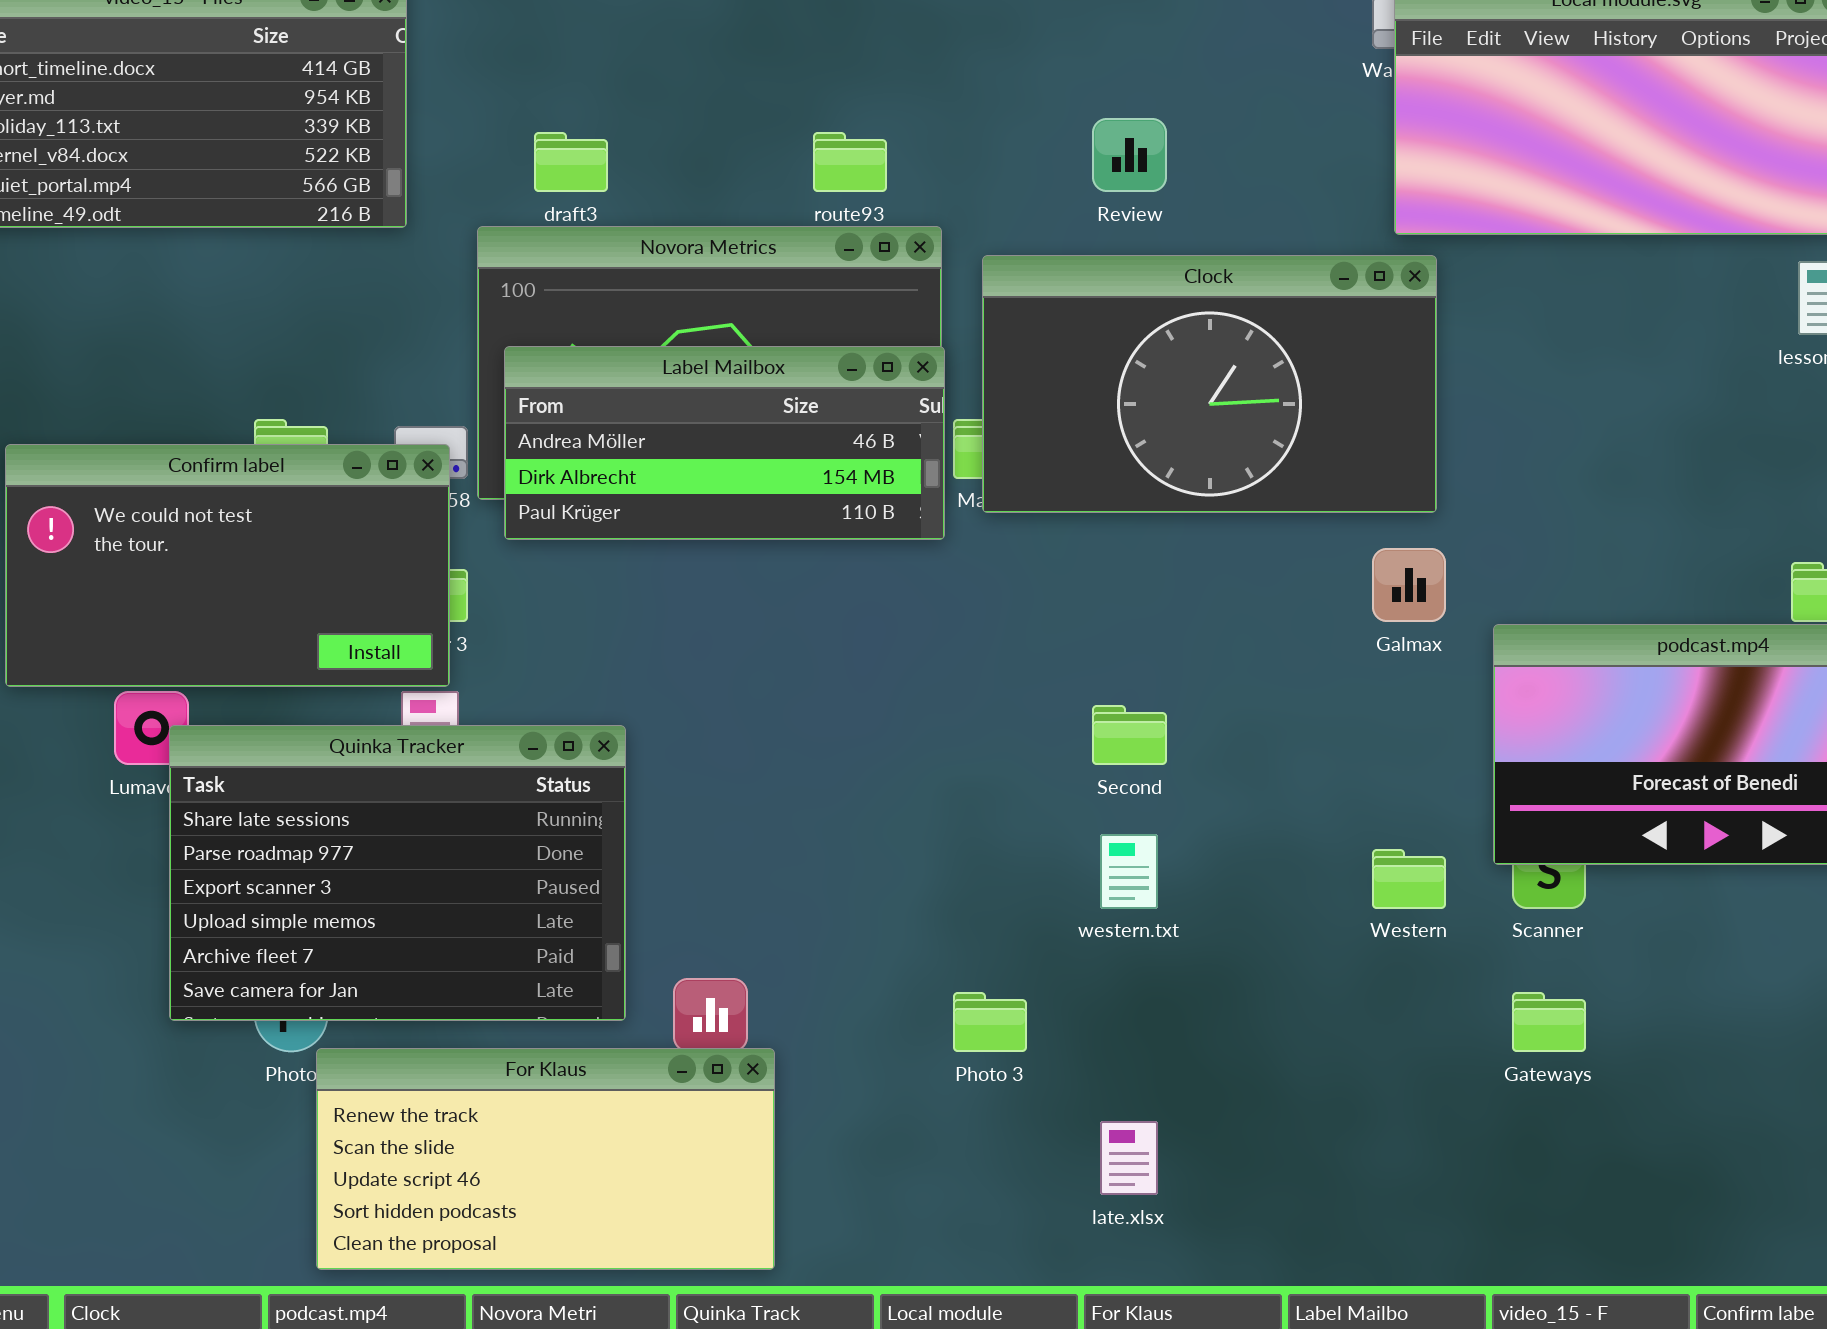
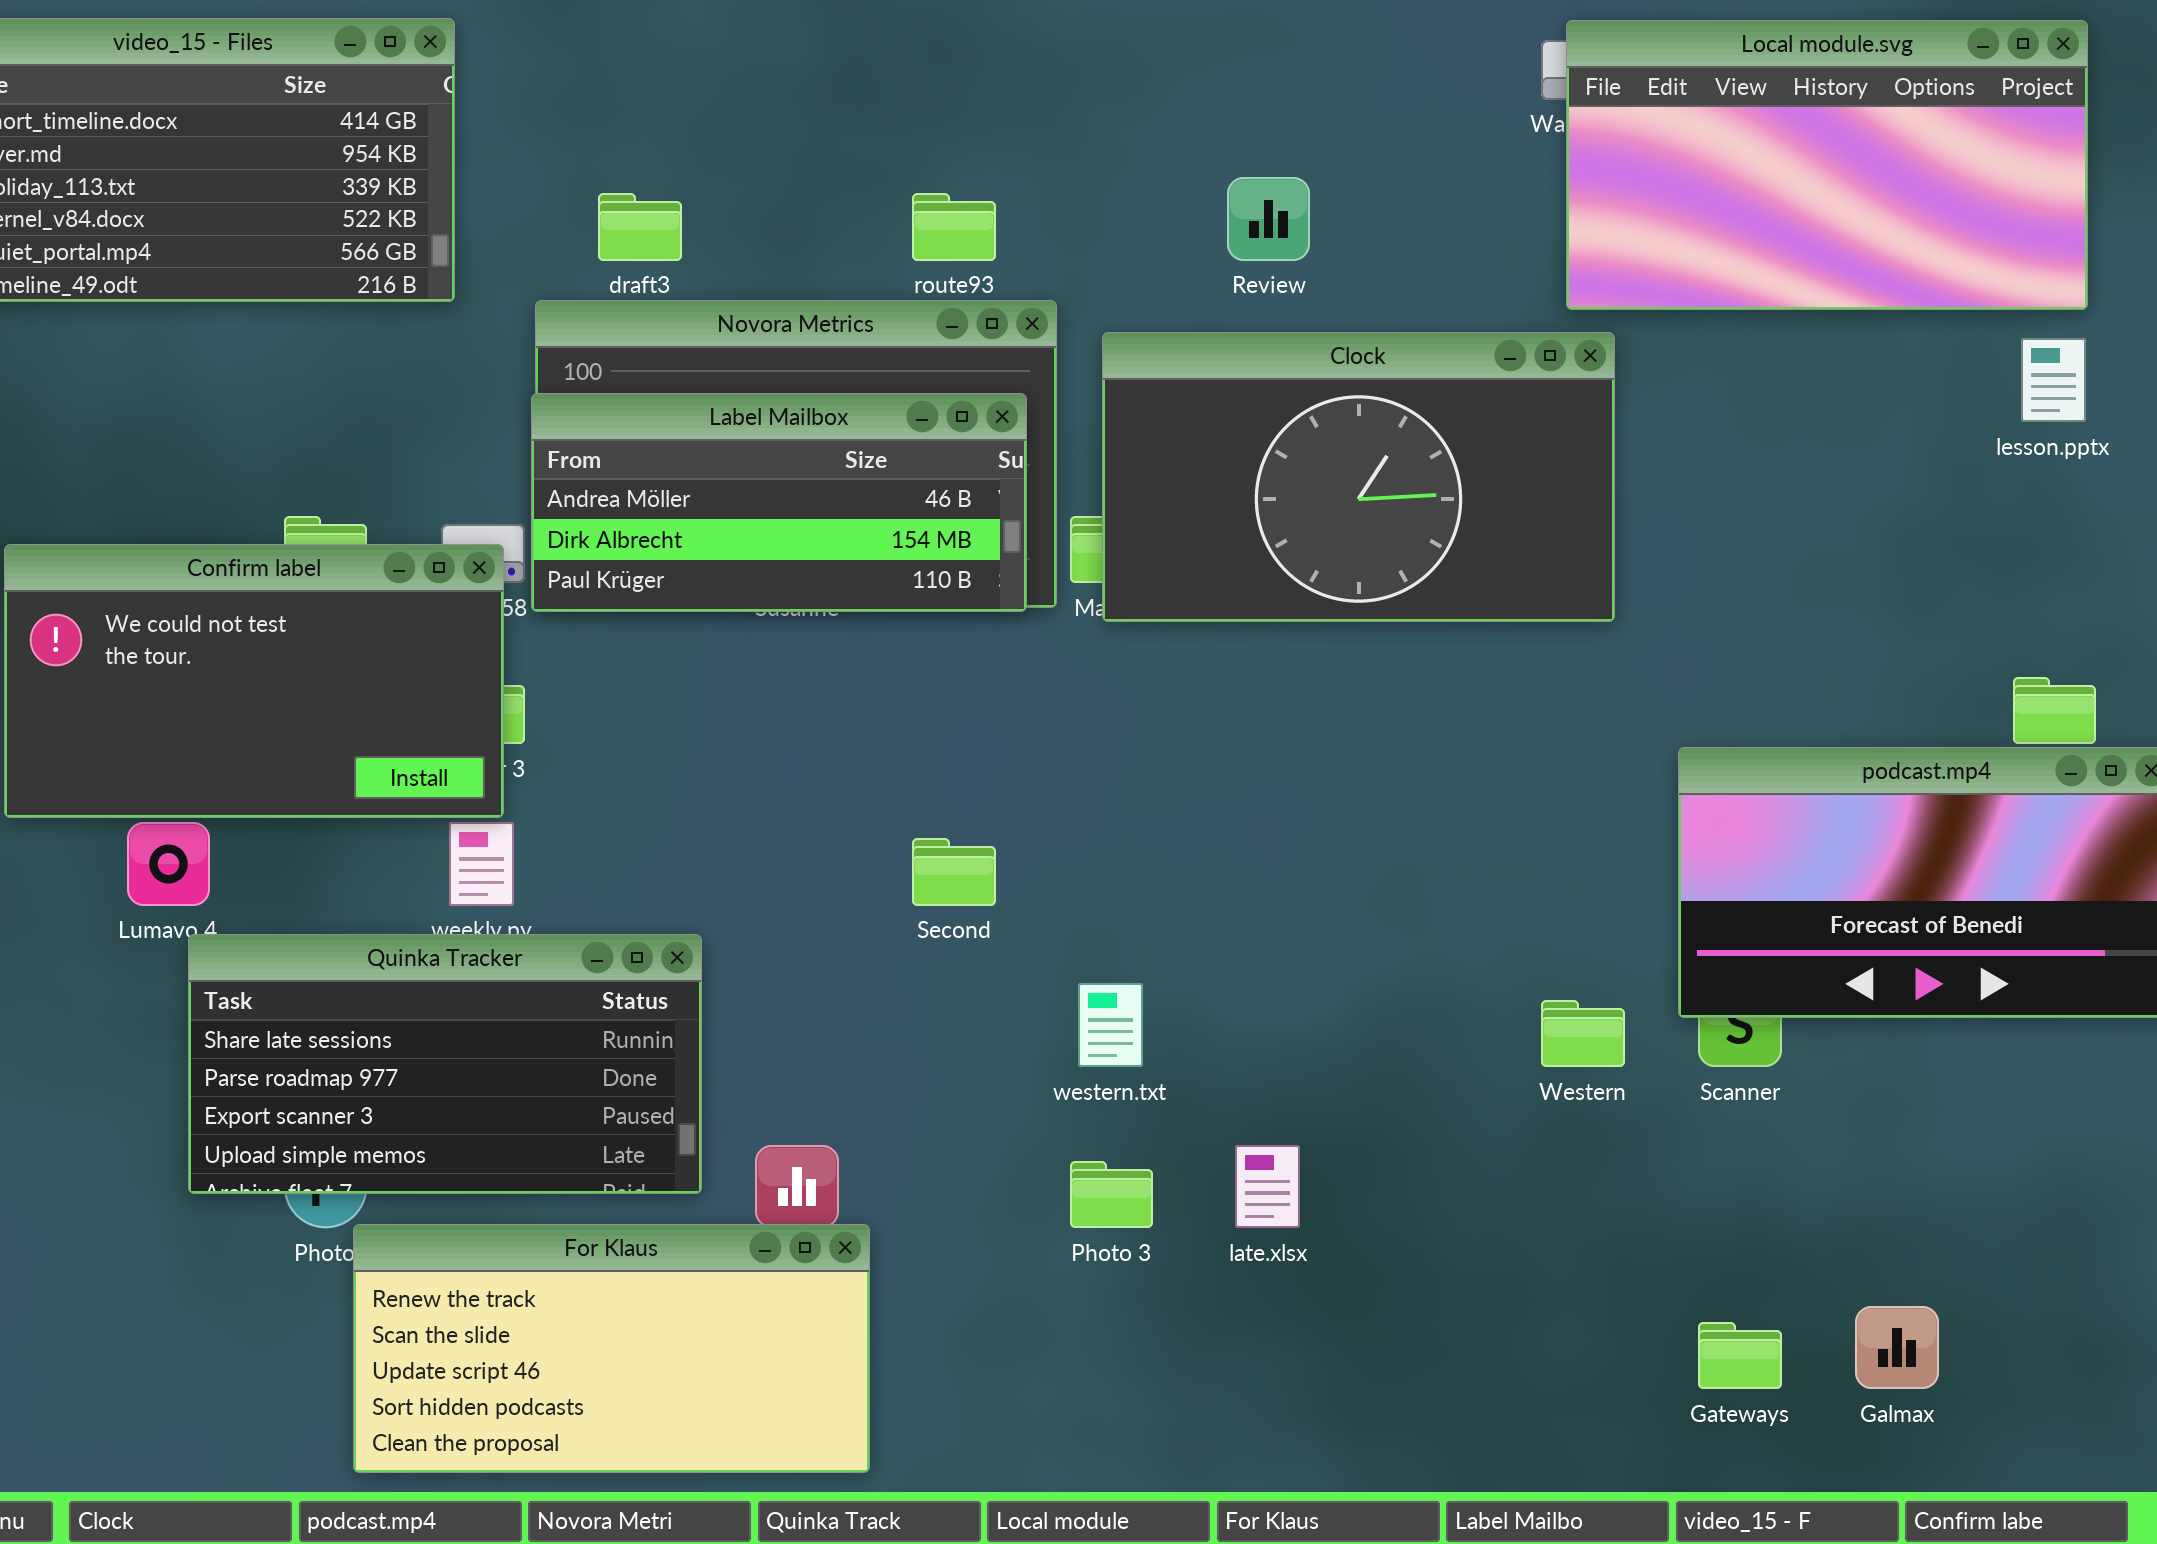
Label Mailbox: [504,346,945,540] -> [531,393,1027,612], moved
Galmax: [1372,548,1446,622] -> [1855,1306,1939,1389], moved
Second: [1092,705,1167,765] -> [912,838,996,906], moved
Quinka Tracker: [169,725,626,1021] -> [188,934,702,1194], resized
western.txt: [1100,834,1158,909] -> [1078,983,1143,1067], moved
Gateways: [1512,992,1586,1052] -> [1698,1322,1782,1389], moved
late.xlsx: [1100,1121,1158,1195] -> [1235,1145,1300,1228], moved

